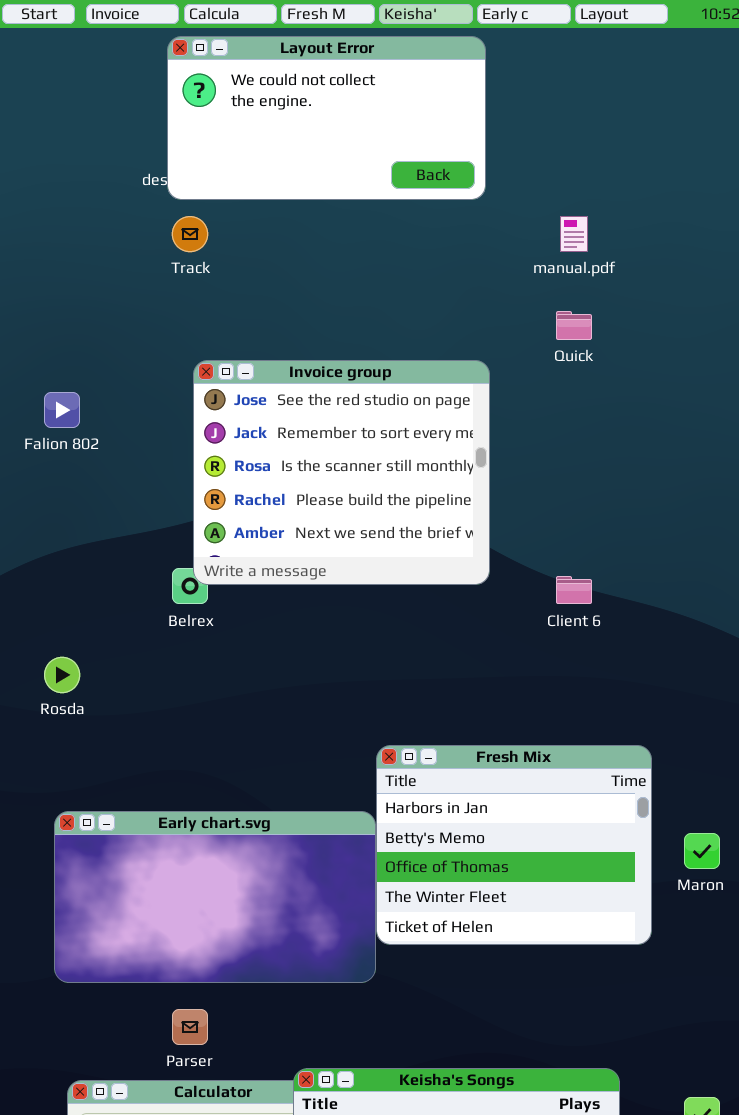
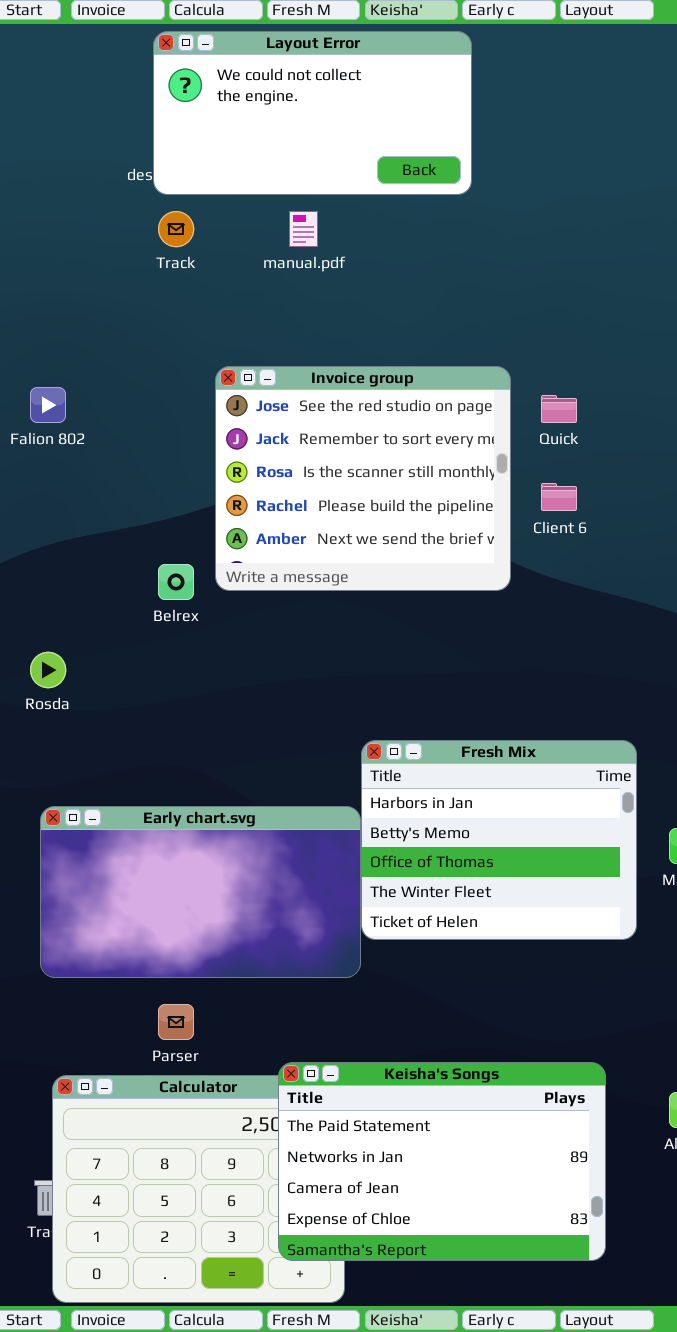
manual.pdf: [560,216,588,252] -> [289,211,318,247], moved
Quick: [556,311,592,340] -> [541,395,577,423], moved
Invoice group: [193,360,490,585] -> [215,366,511,591], moved
Client 6: [556,576,592,604] -> [541,483,577,511], moved

